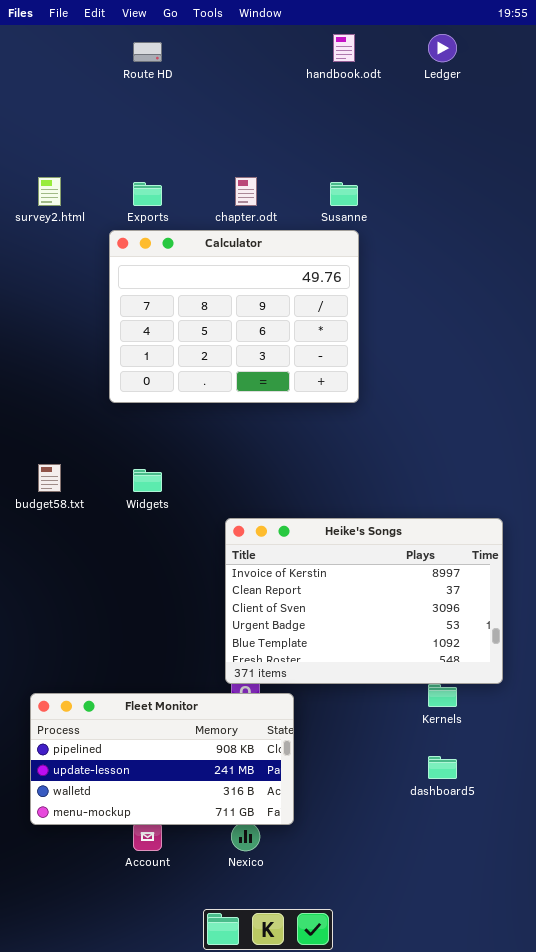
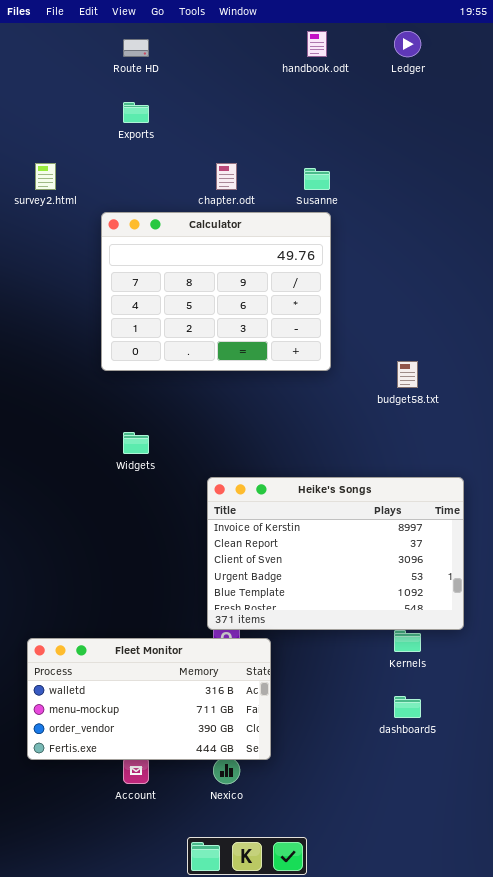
Exports: [133,182,162,206] -> [123,102,149,123], moved
budget58.txt: [38,464,61,492] -> [397,361,418,388], moved
Fleet Monitor: [30,693,294,825] -> [27,638,271,760], scrolled down 2 rows

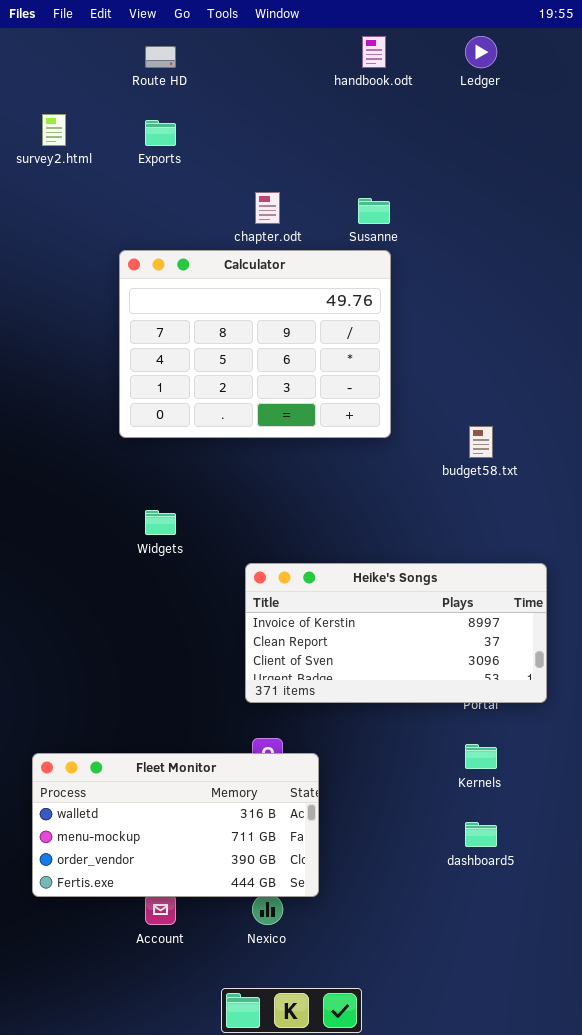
survey2.html: [35,163,56,190] -> [42,114,66,146], moved
Heike's Songs: [207,477,464,630] -> [245,563,547,703], resized

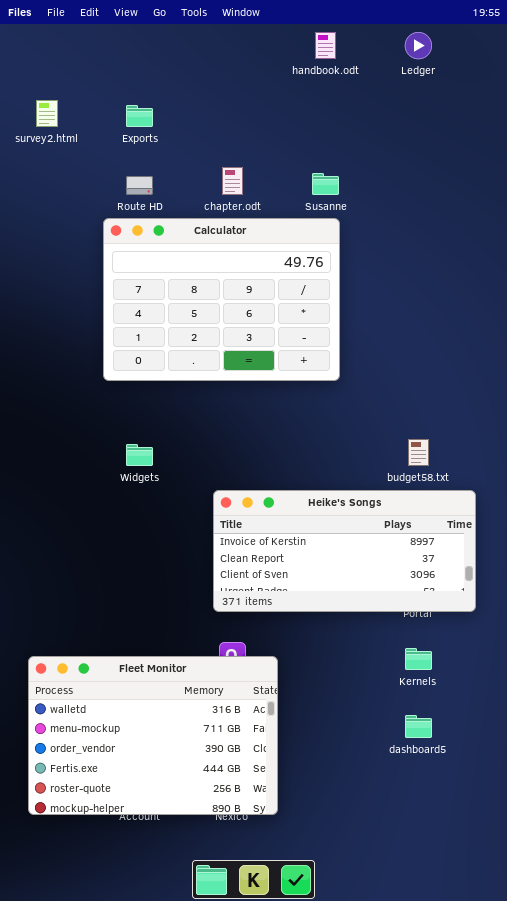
Route HD: [145,46,176,68] -> [126,176,153,195], moved
budget58.txt: [469,426,493,458] -> [408,439,429,466], moved
Fleet Monitor: [32,753,319,897] -> [28,656,278,815], resized

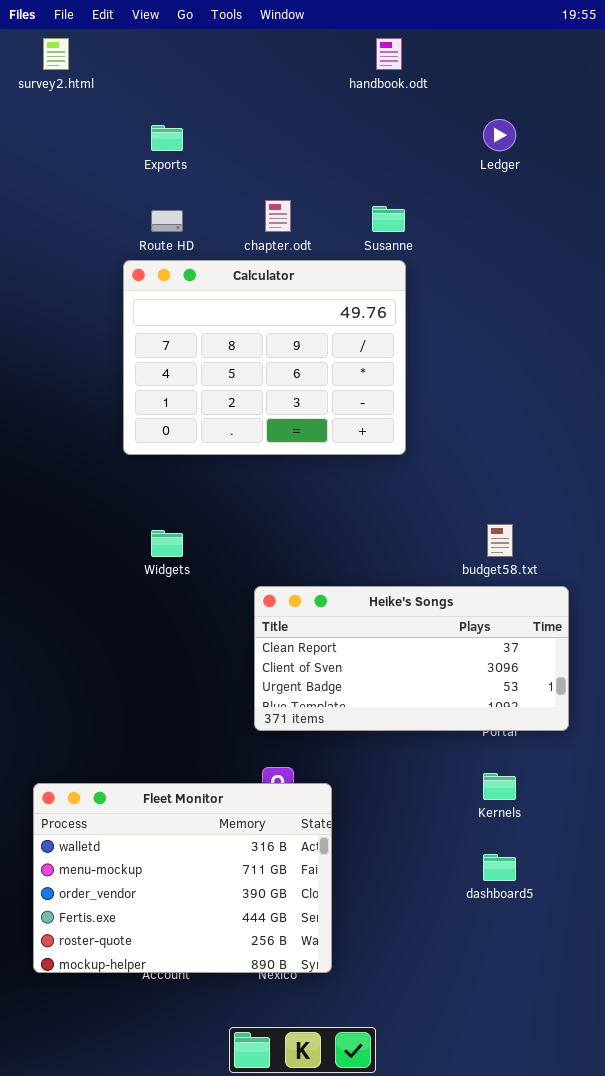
Ledger: [405,32,432,59] -> [483,119,516,151], moved
survey2.html: [36,100,58,127] -> [43,38,69,70], moved
Heike's Songs: [213,490,476,612] -> [254,586,569,731], scrolled down 1 row

